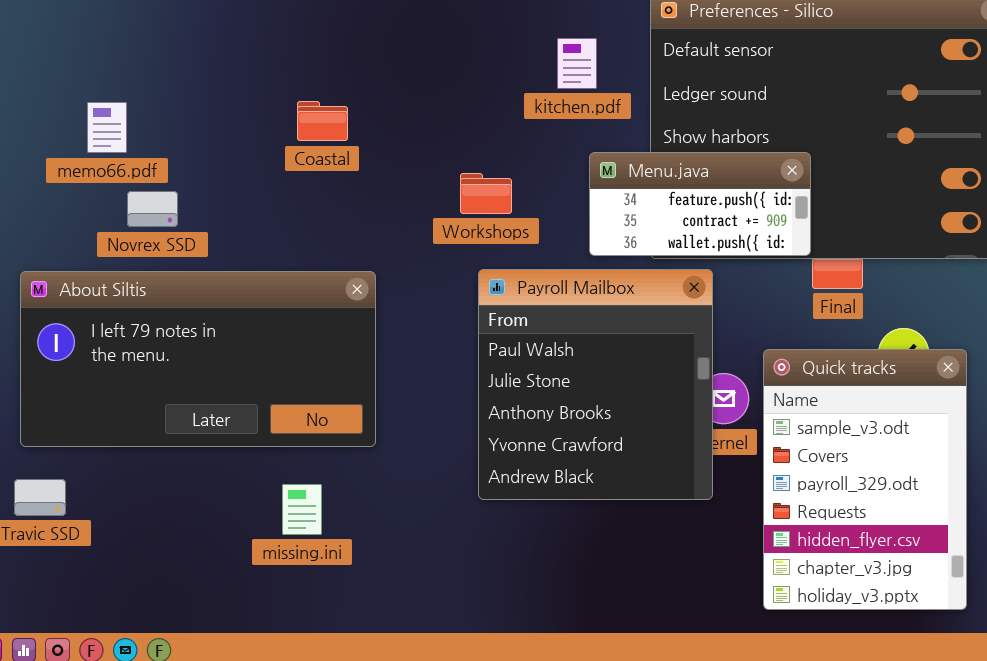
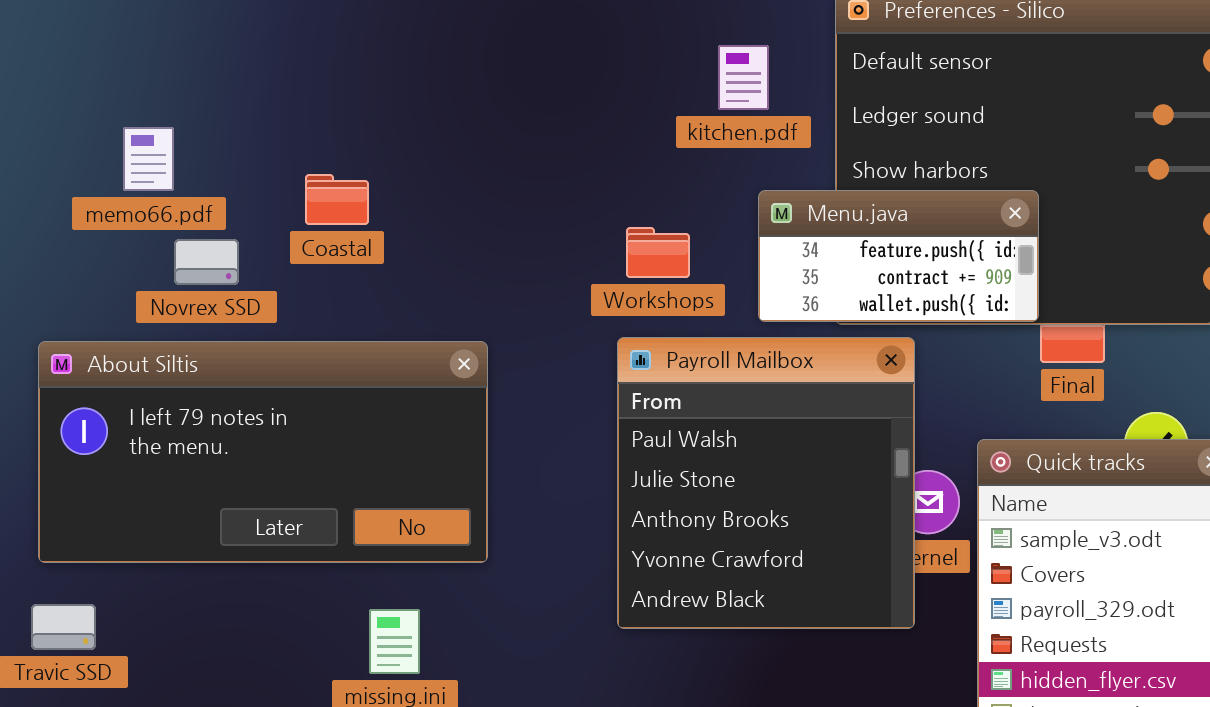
Coastal: [297,101,348,141] -> [305,174,369,225], moved
Workshops: [460,173,512,214] -> [626,227,690,278], moved

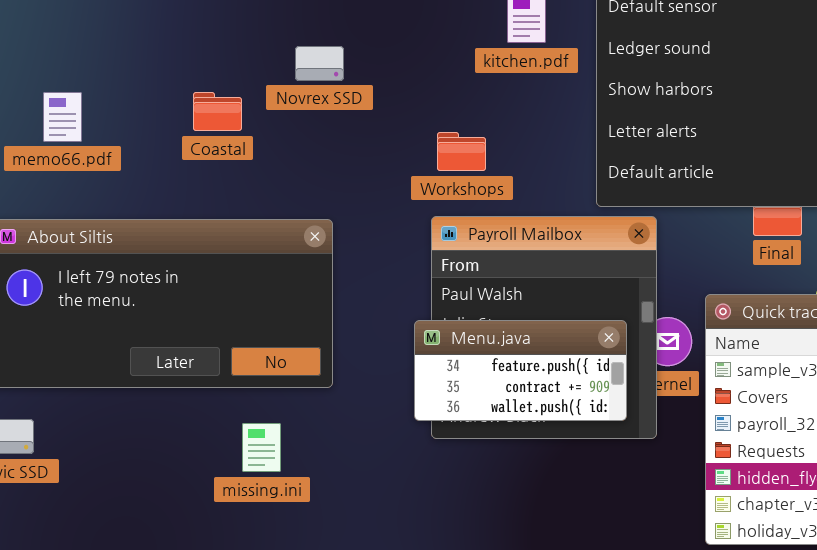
memo66.pdf: [123,127,174,191] -> [43,92,82,142], moved
Menu.java: [758,190,1039,322] -> [414,320,627,421], moved
Novrex SSD: [174,239,239,285] -> [295,46,344,81], moved

